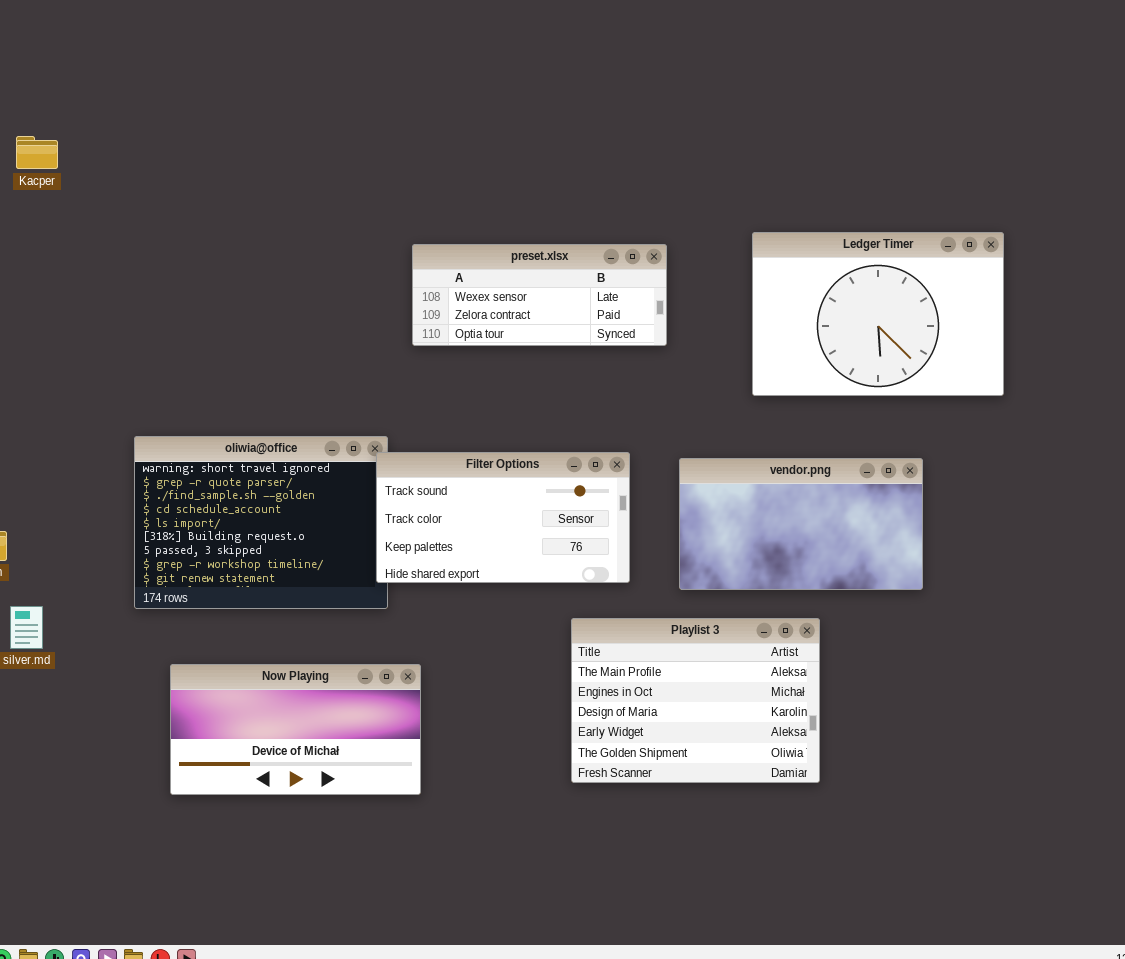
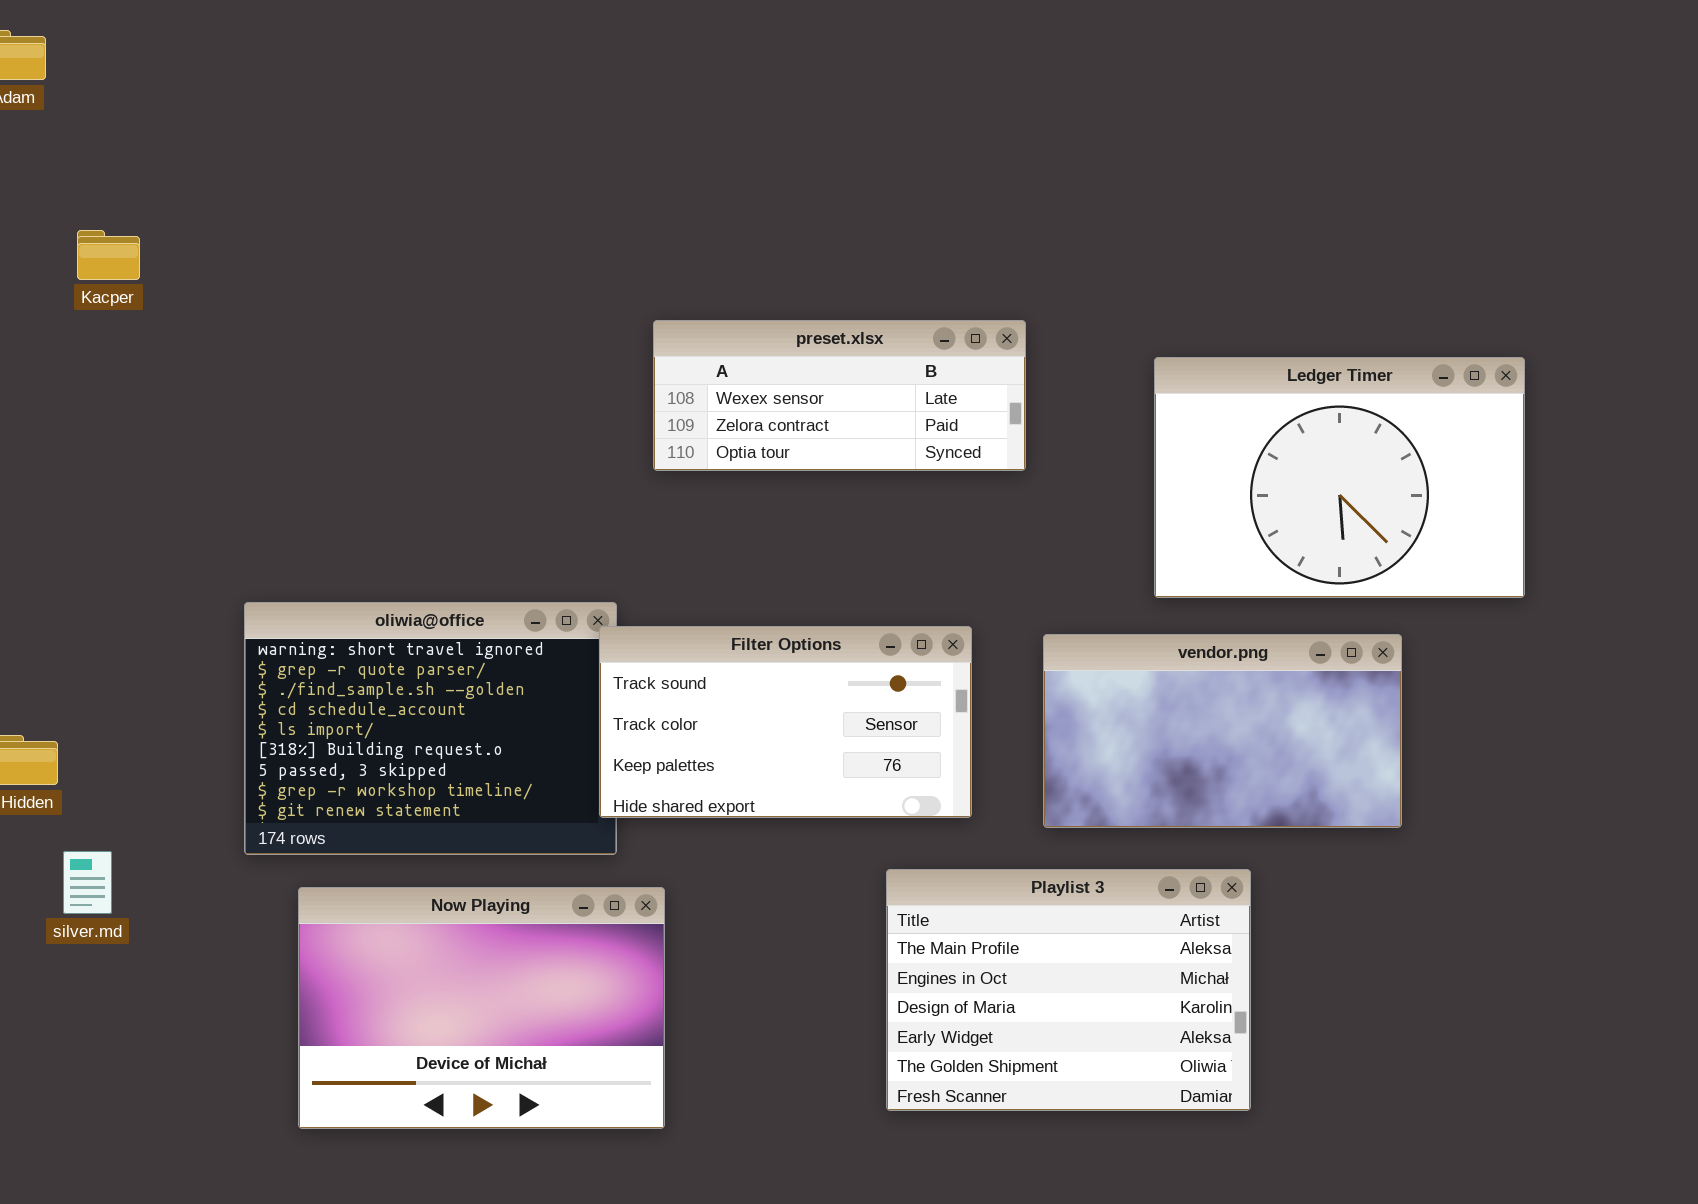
Kacper: [16,136,58,169] -> [77,230,140,280], moved
Ledger Timer: [752,232,1004,396] -> [1154,357,1525,598], moved
Now Playing: [170,664,421,795] -> [298,887,665,1129], resized

